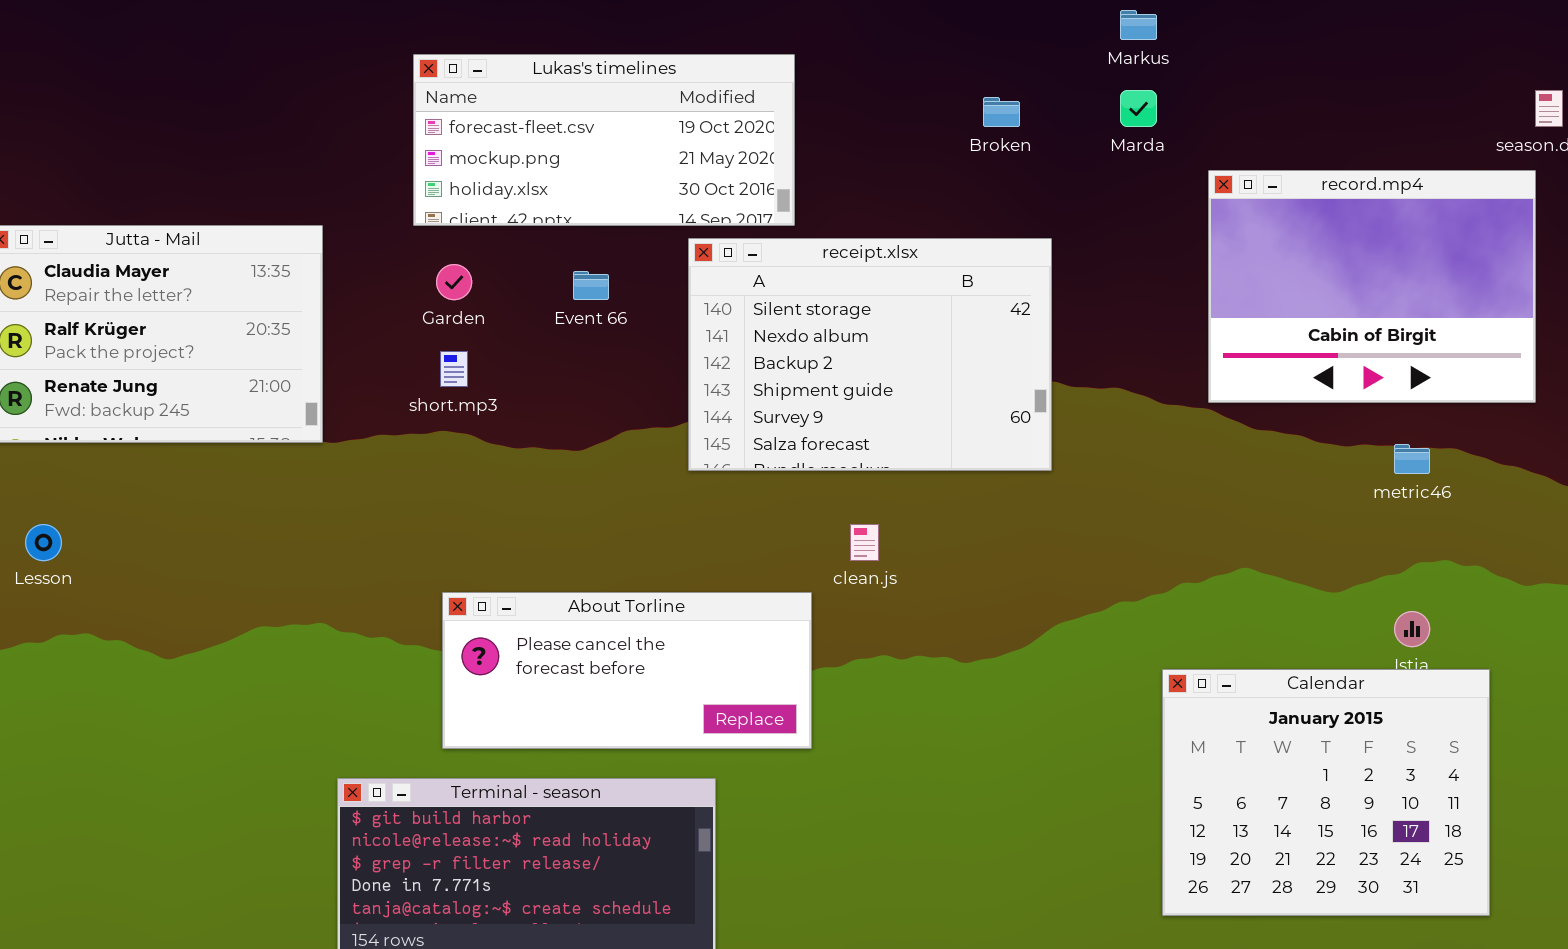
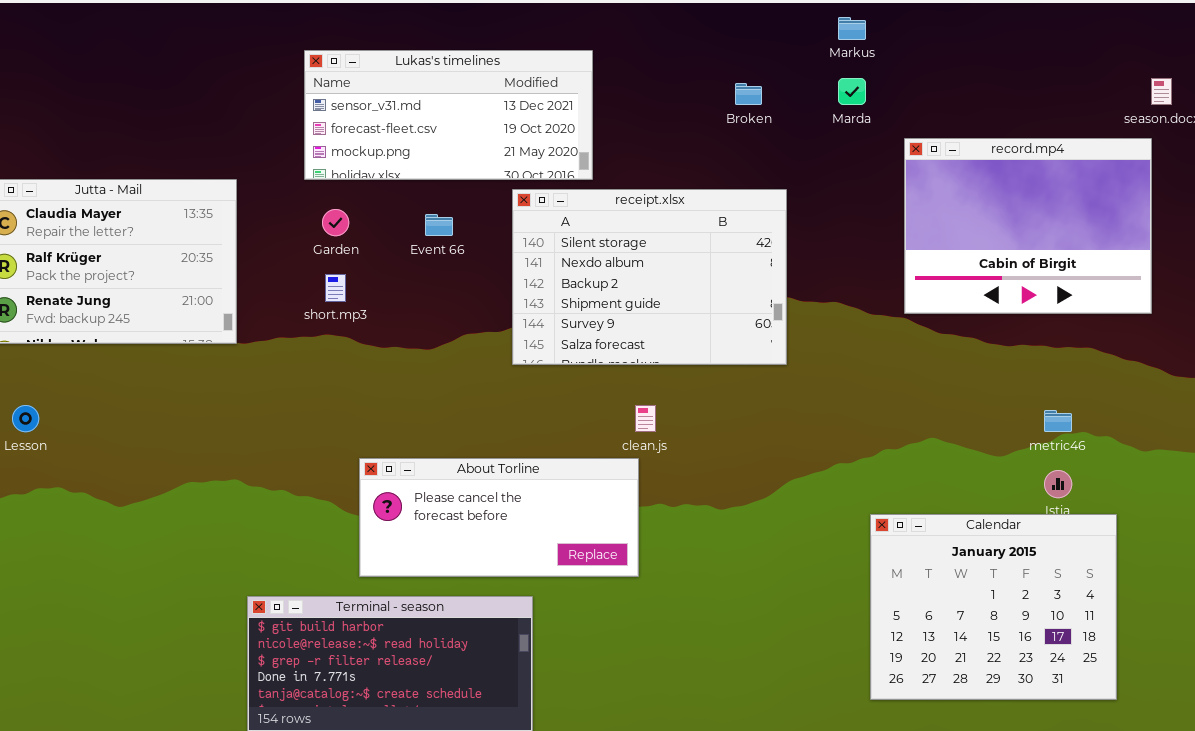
Lukas's timelines: [413,54,795,226] -> [304,50,593,180], scrolled up 1 row
metric46: [1394,444,1430,474] -> [1044,410,1072,432], moved
About Torline: [442,592,812,749] -> [359,458,639,577], moved

